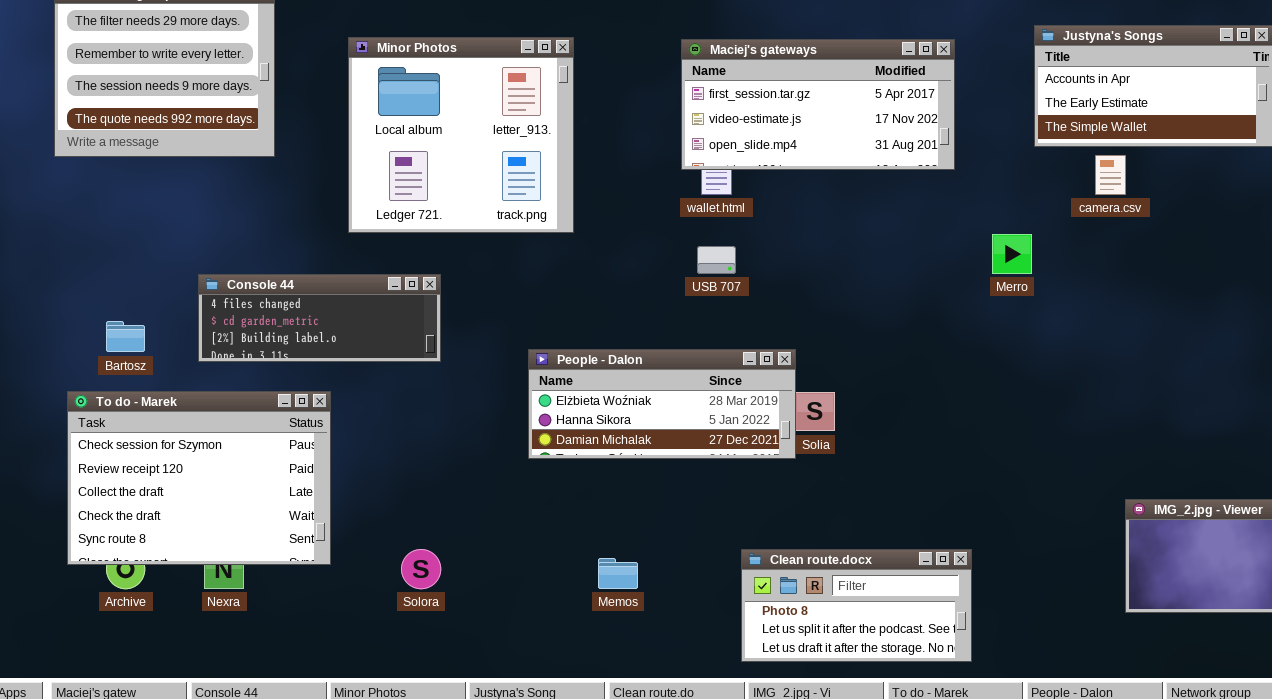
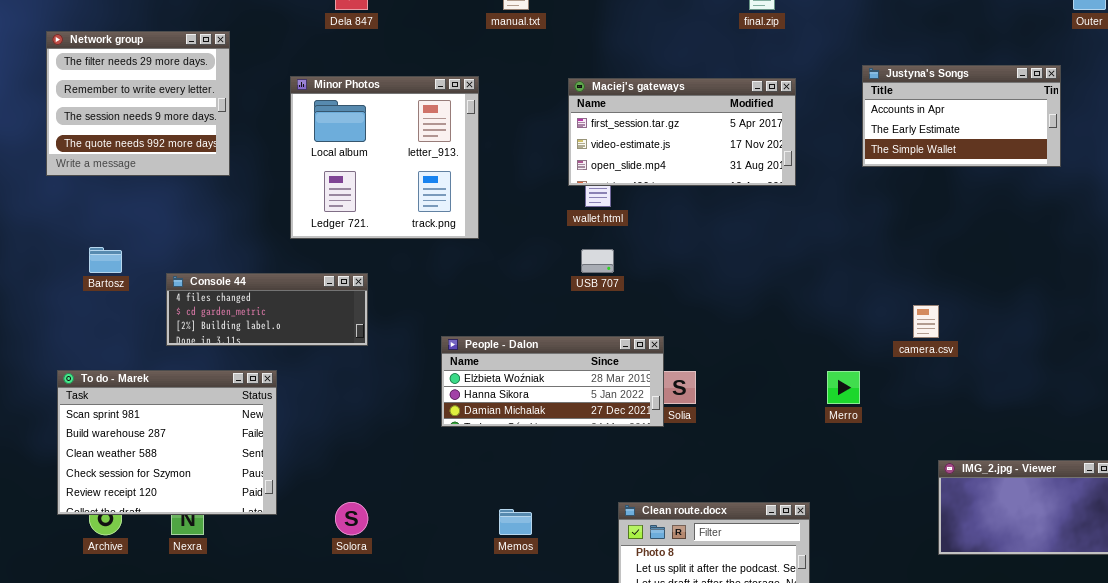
camera.csv: [1095,155,1126,195] -> [913,305,939,338], moved
Merro: [992,234,1032,274] -> [827,371,860,404], moved
Bartosz: [106,321,145,352] -> [89,247,122,273], moved
To do - Marek: [67,391,331,565] -> [57,370,277,515], scrolled up 3 rows

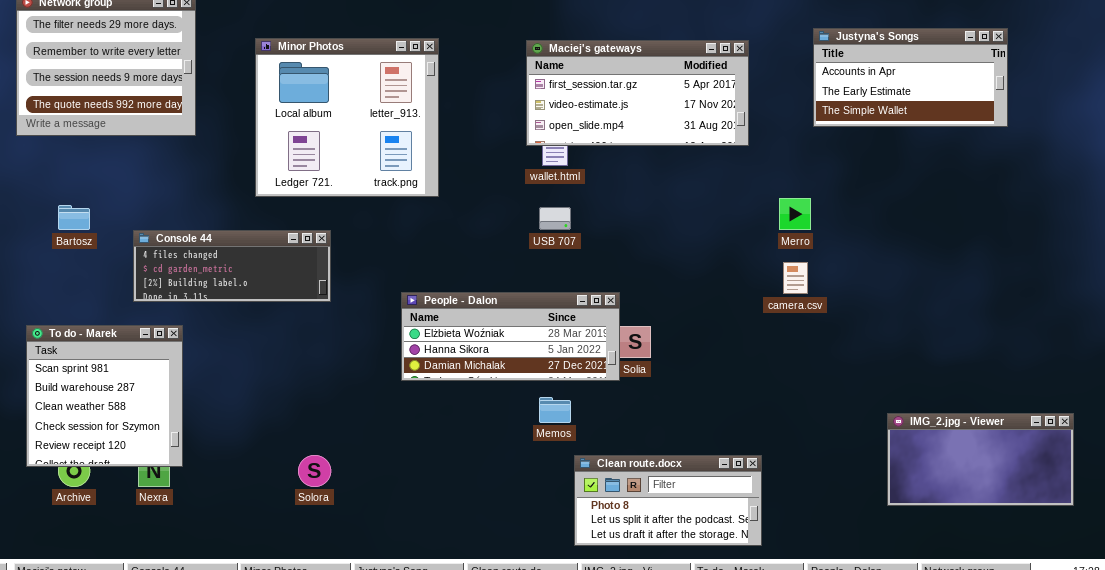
camera.csv: [913,305,939,338] -> [783,262,808,294], moved
To do - Marek: [57,370,277,515] -> [26,325,183,467], resized
Merro: [827,371,860,404] -> [779,198,811,230], moved
Memos: [499,509,532,535] -> [539,397,571,423], moved

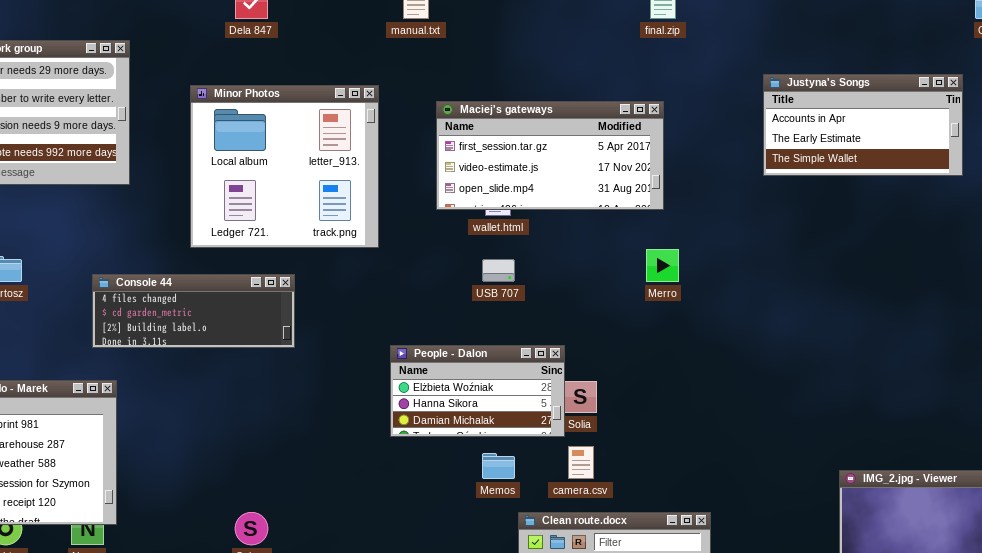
Maciej's gateways: [526,40,749,146] -> [436,101,664,210], moved
Merro: [779,198,811,230] -> [646,249,679,282], moved
Console 44: [133,230,331,302] -> [92,274,295,348], moved
camera.csv: [783,262,808,294] -> [568,446,594,479], moved
People - Dalon: [401,292,620,381] -> [390,345,565,437], resized

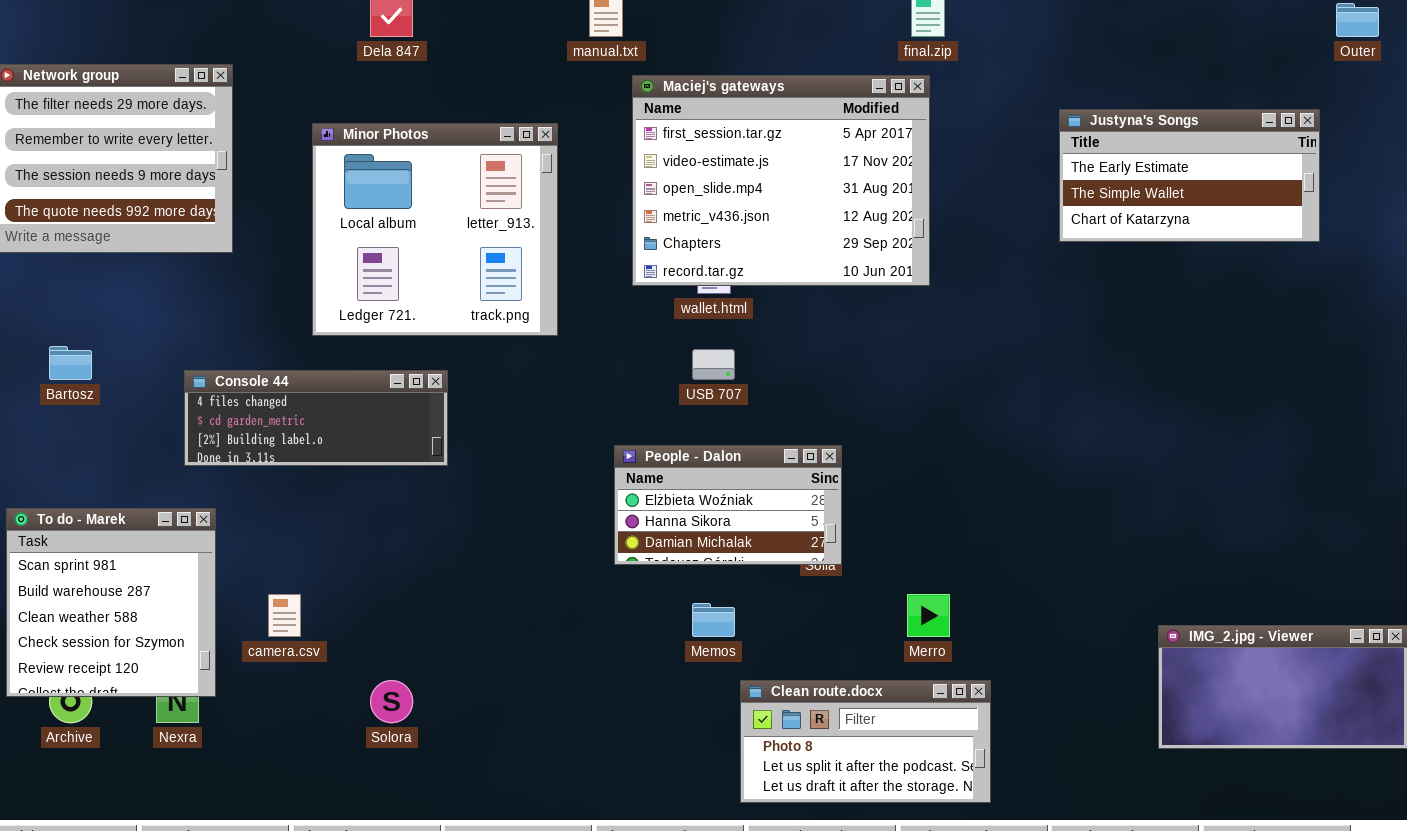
Justyna's Songs: [763,74,963,176] -> [1059,109,1320,242], scrolled down 1 row
Maciej's gateways: [436,101,664,210] -> [632,75,930,286], resized
Merro: [646,249,679,282] -> [907,594,950,637], moved
People - Dalon: [390,345,565,437] -> [614,445,842,565], moved
camera.csv: [568,446,594,479] -> [268,594,301,637], moved

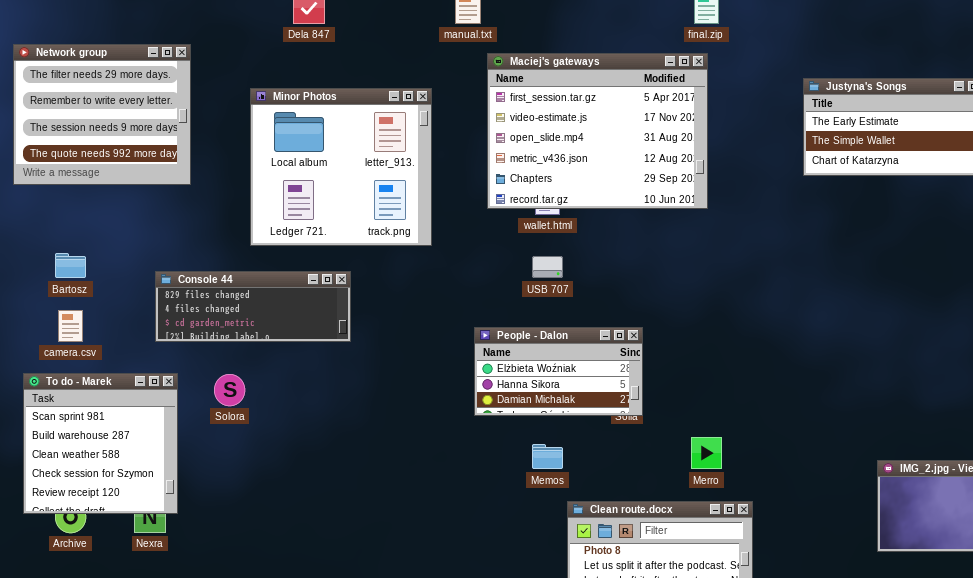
Console 44: [184,370,448,466] -> [155,271,351,342], scrolled up 1 row
camera.csv: [268,594,301,637] -> [58,310,83,342], moved
Solora: [370,680,413,723] -> [214,374,245,406], moved

